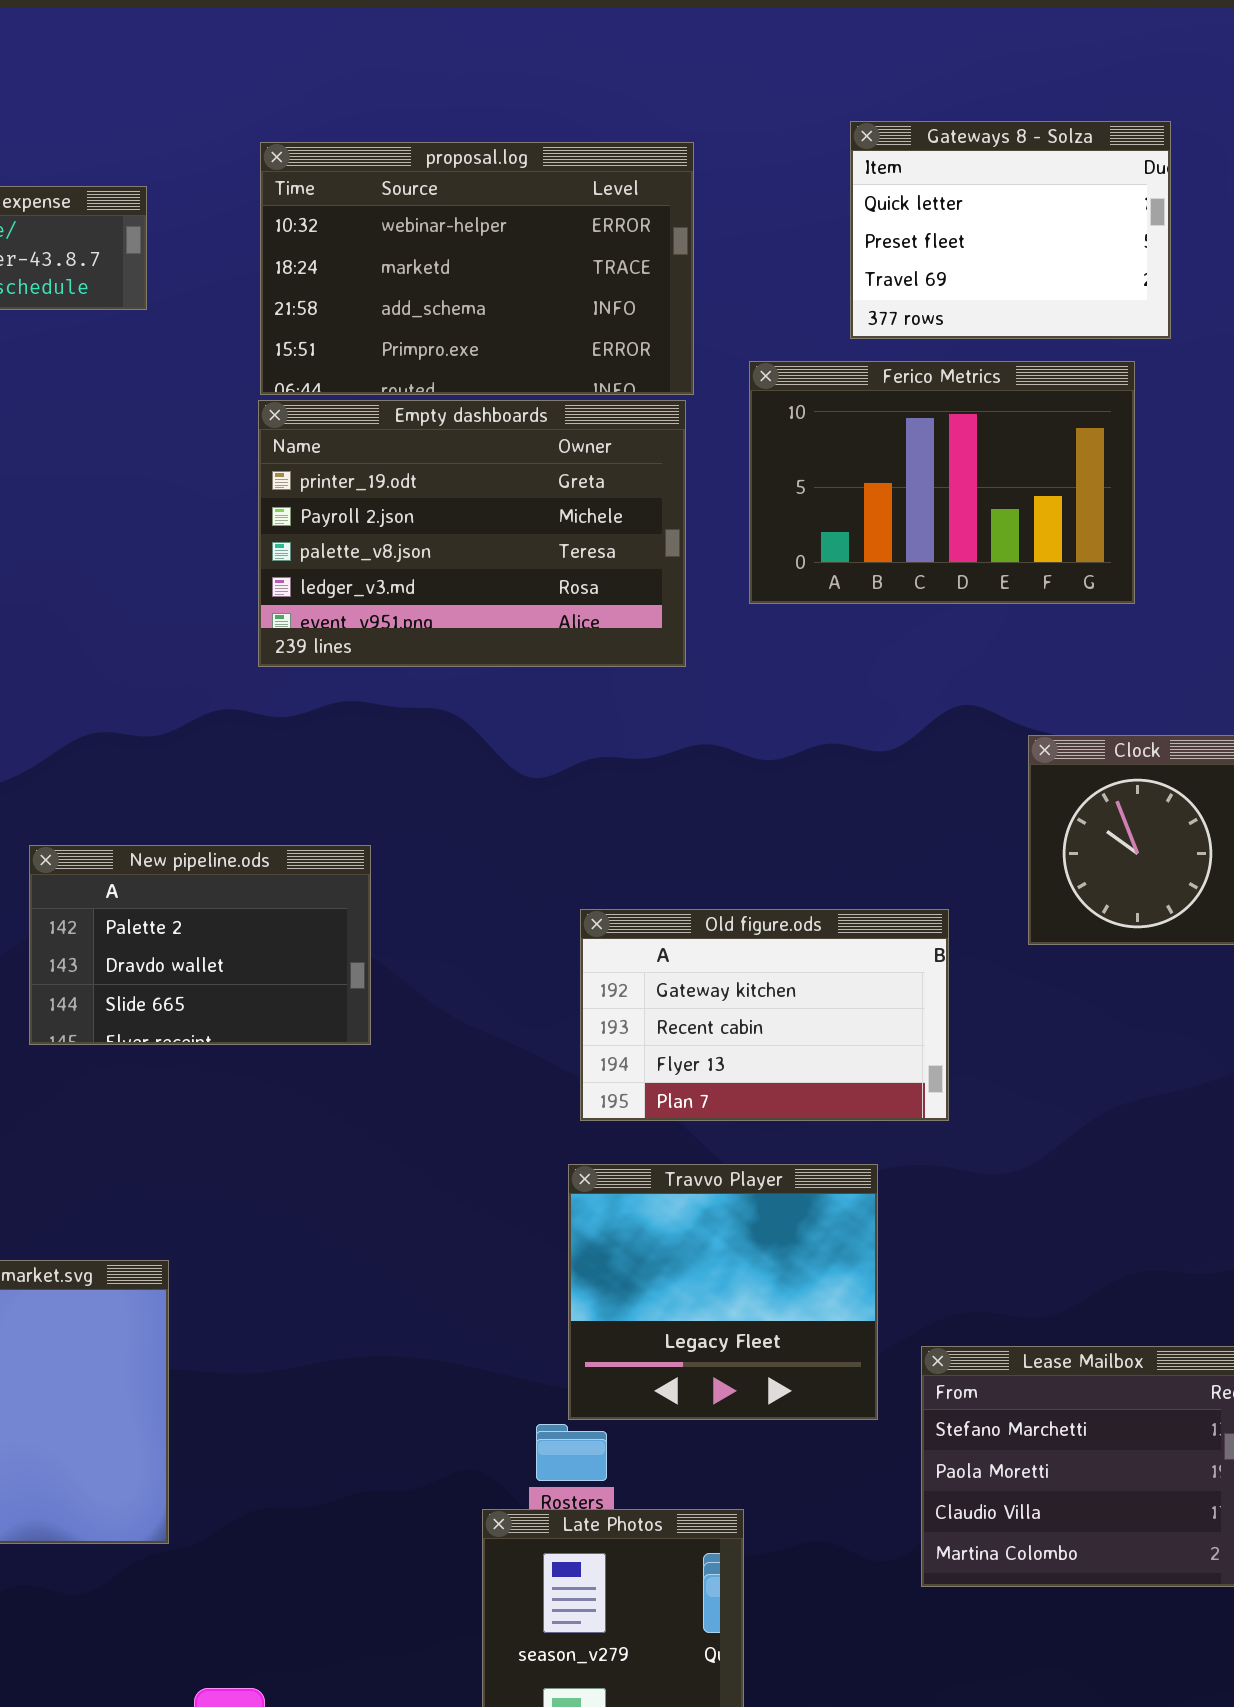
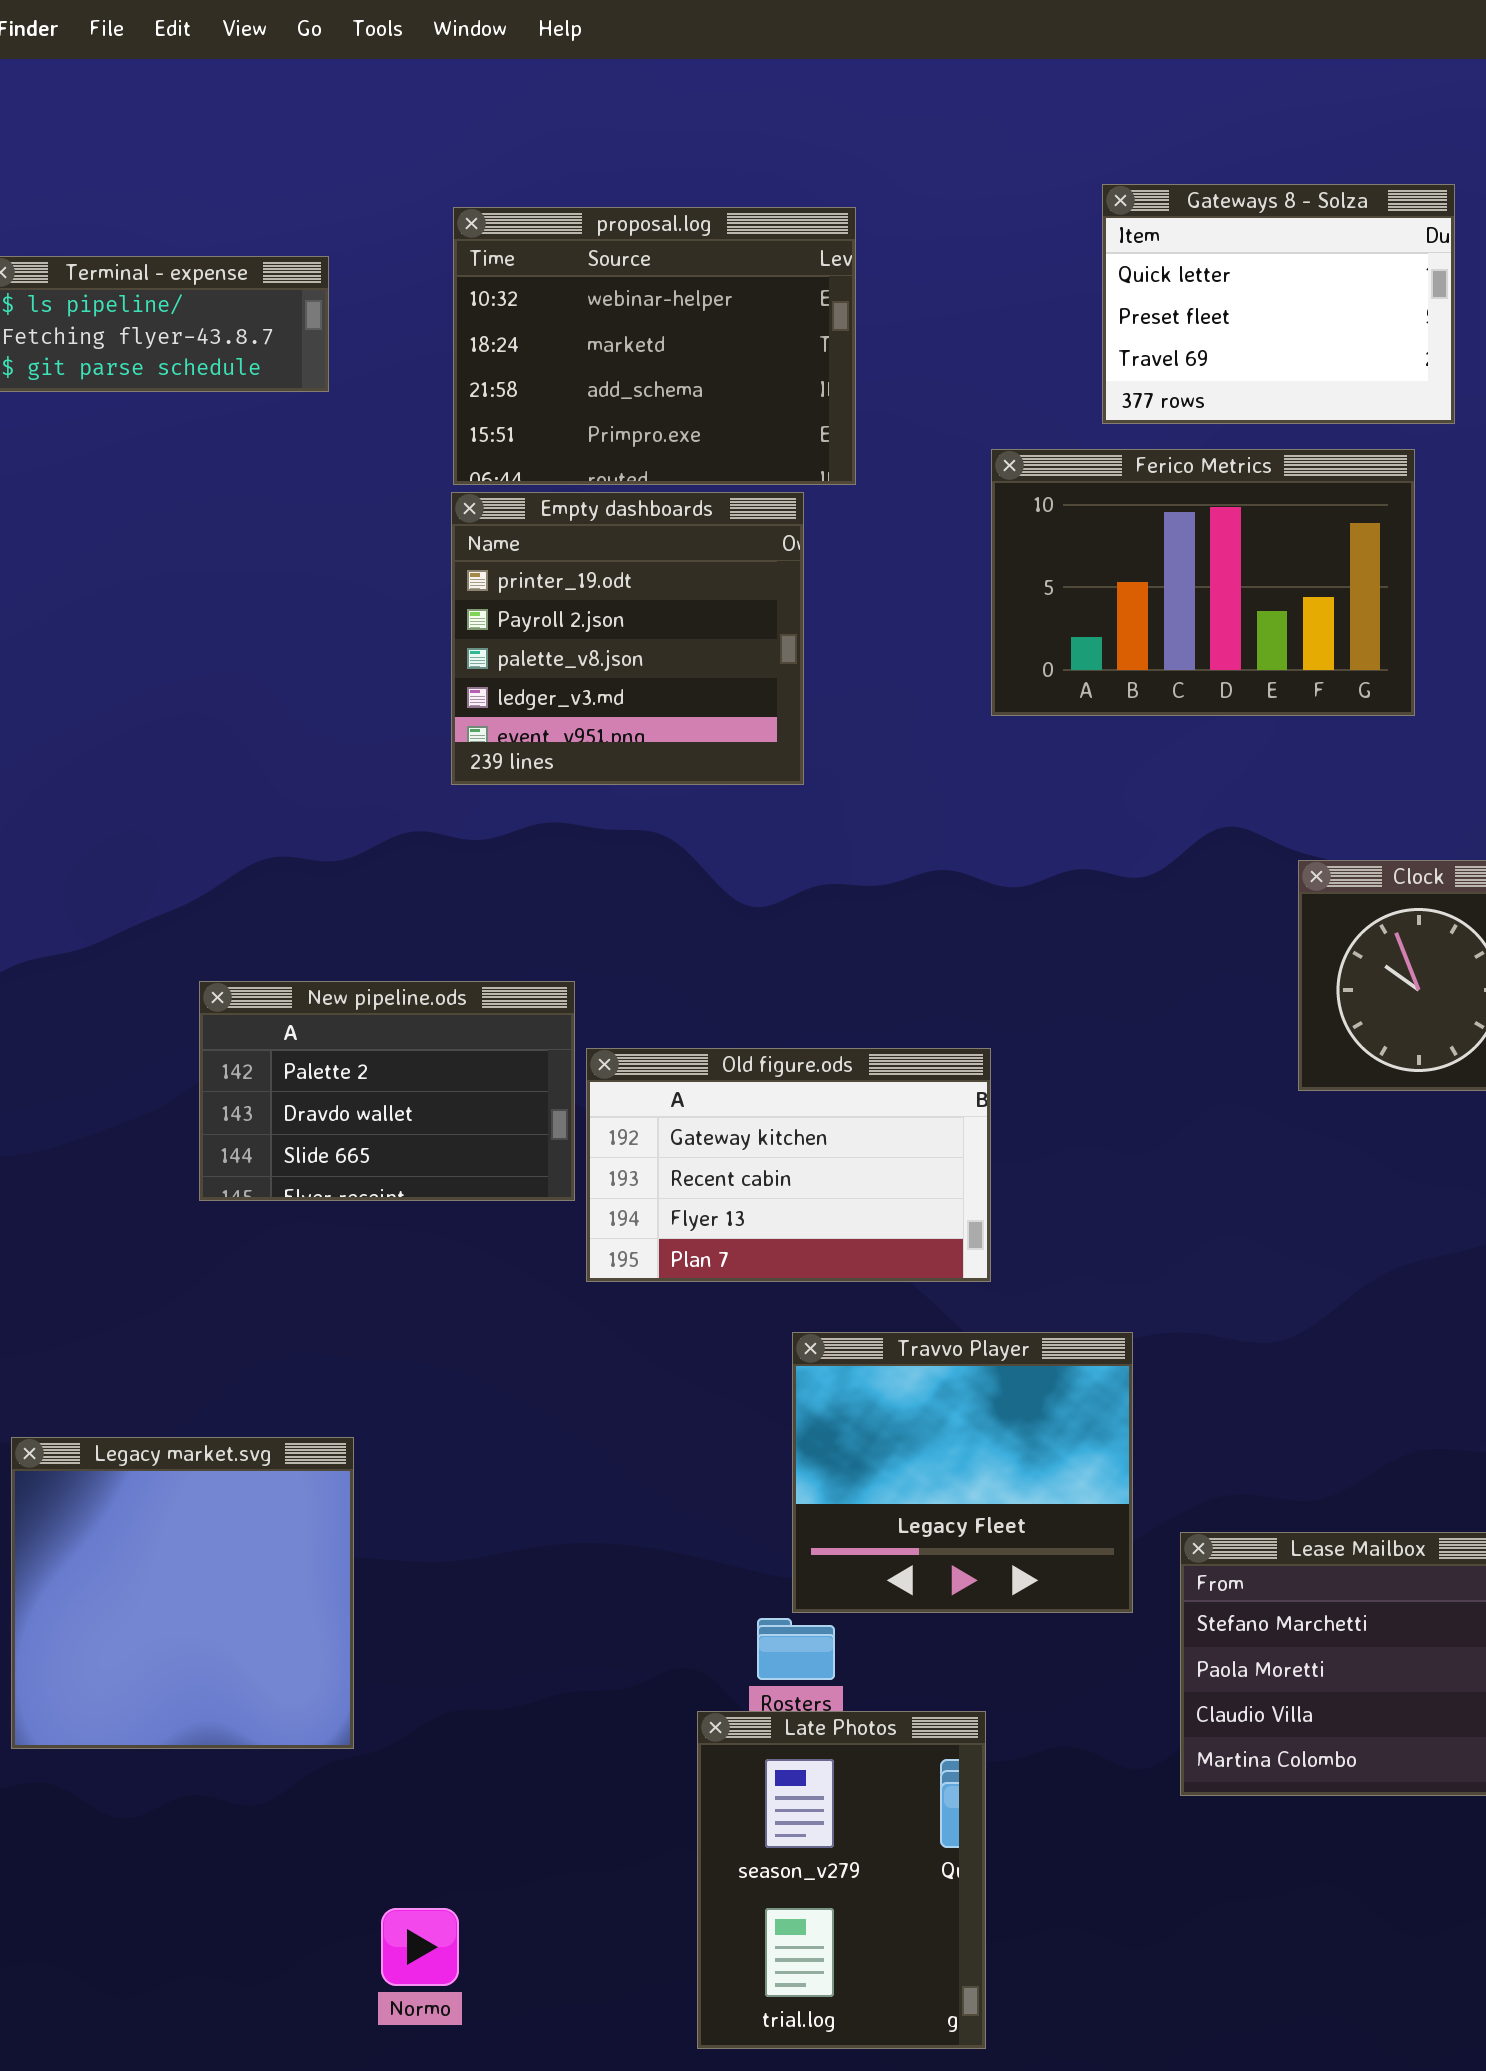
proposal.log: [260,142,694,395] -> [453,207,856,485], resized
Empty dashboards: [258,400,686,667] -> [451,492,804,785], resized
Old figure.ods: [580,909,949,1121] -> [586,1048,991,1282], moved

